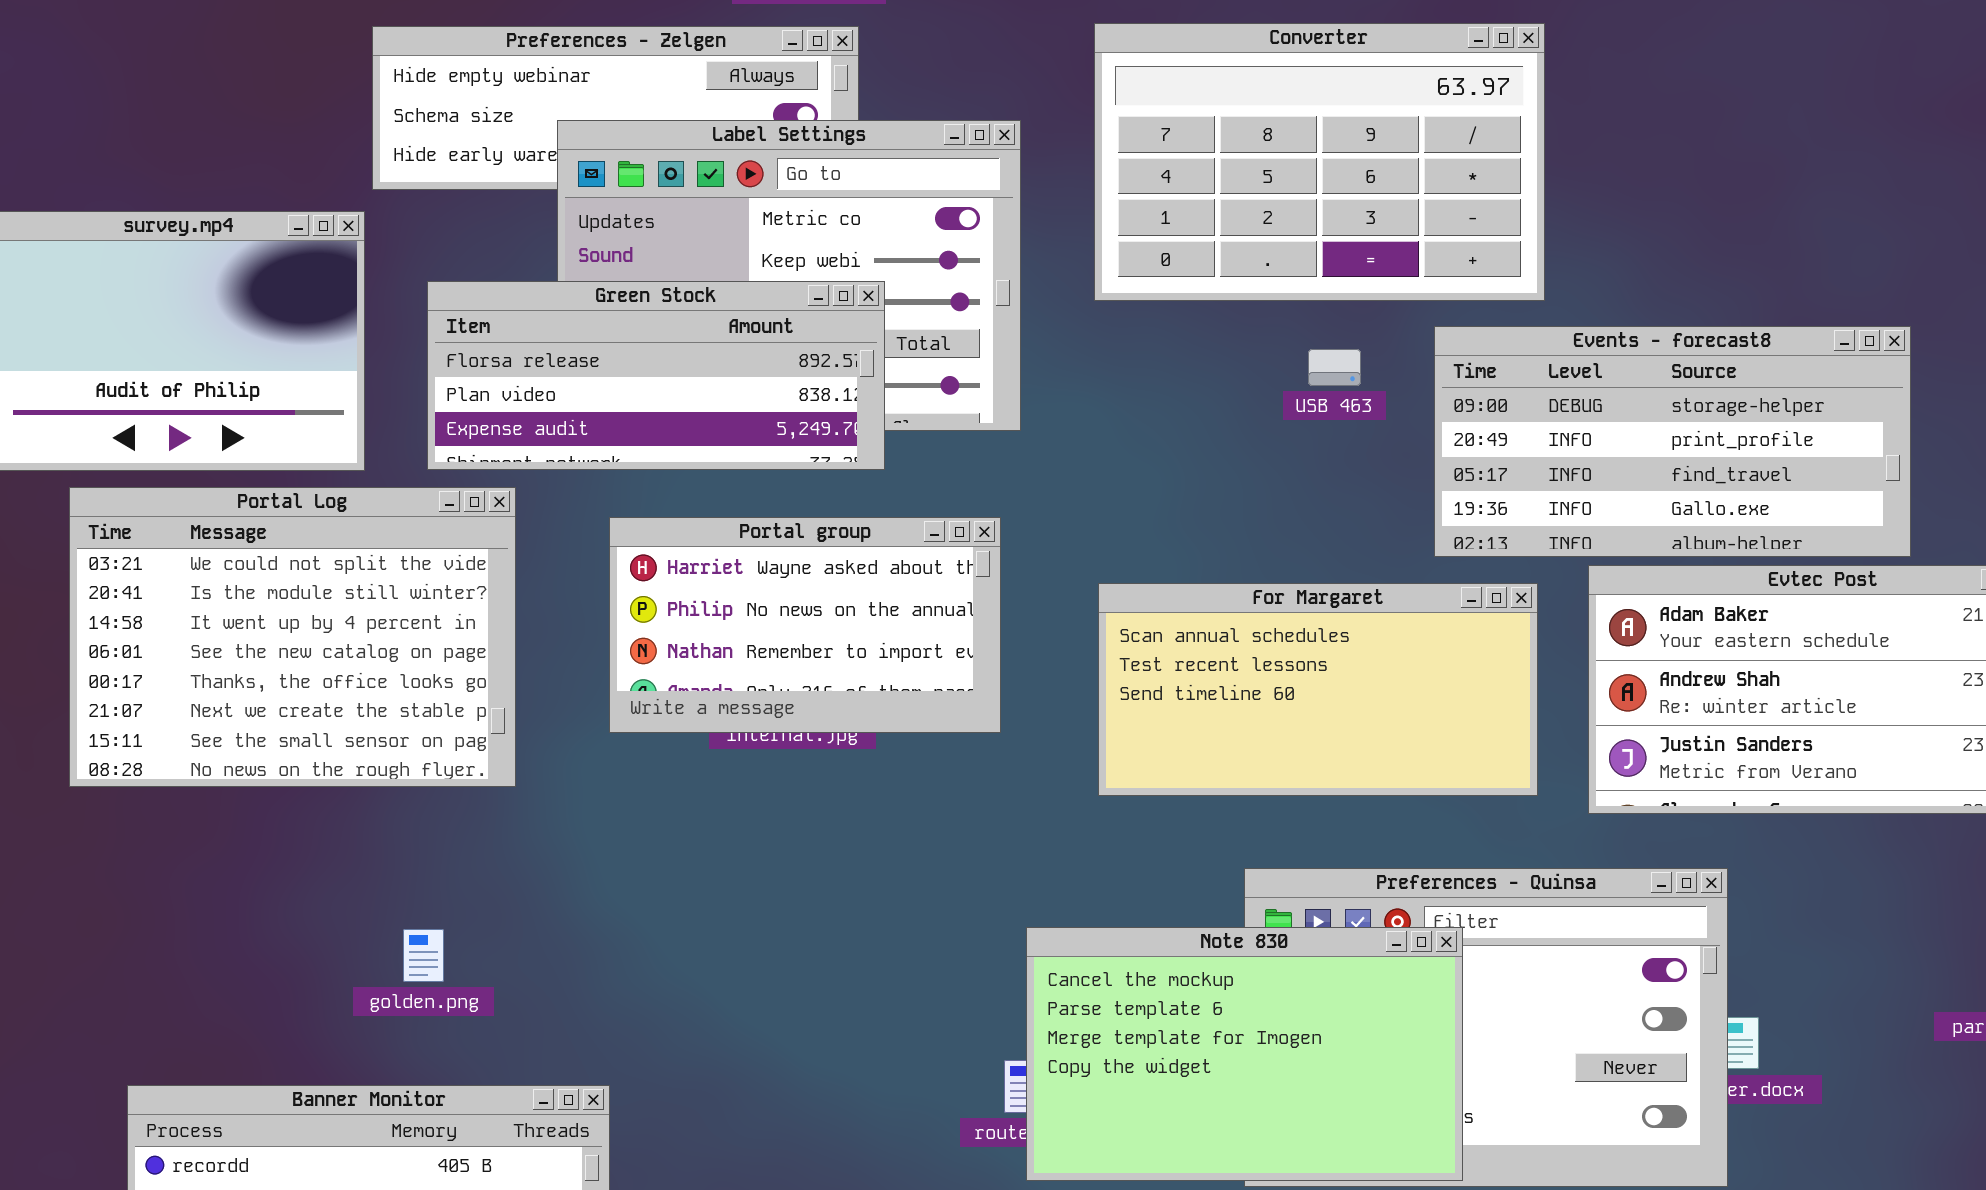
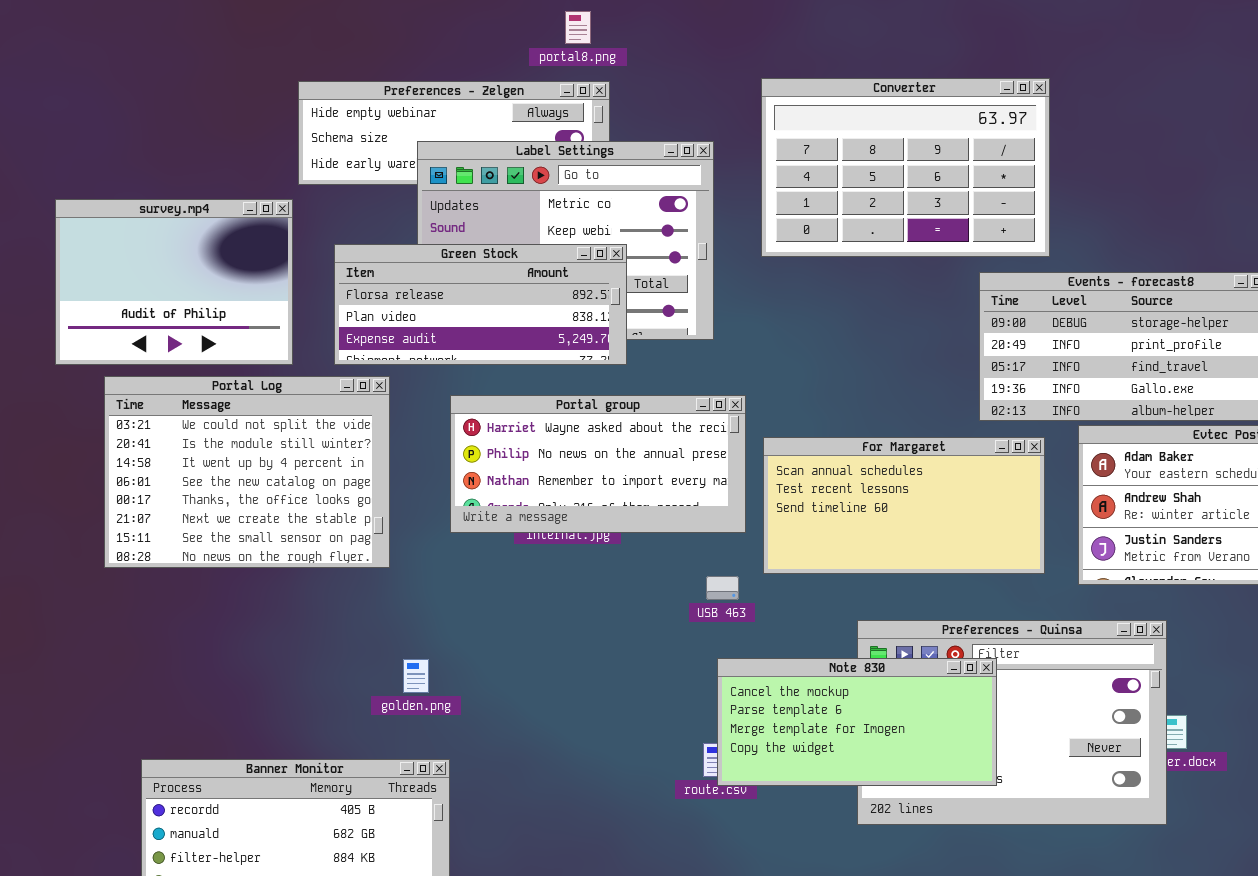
USB 463: [1308,349,1361,386] -> [706,576,739,600], moved
Portal group: [609,517,1001,733] -> [450,395,746,533], resized
Note 830: [1026,927,1463,1181] -> [717,658,997,786], resized
golden.png: [403,929,444,982] -> [403,659,429,693], moved

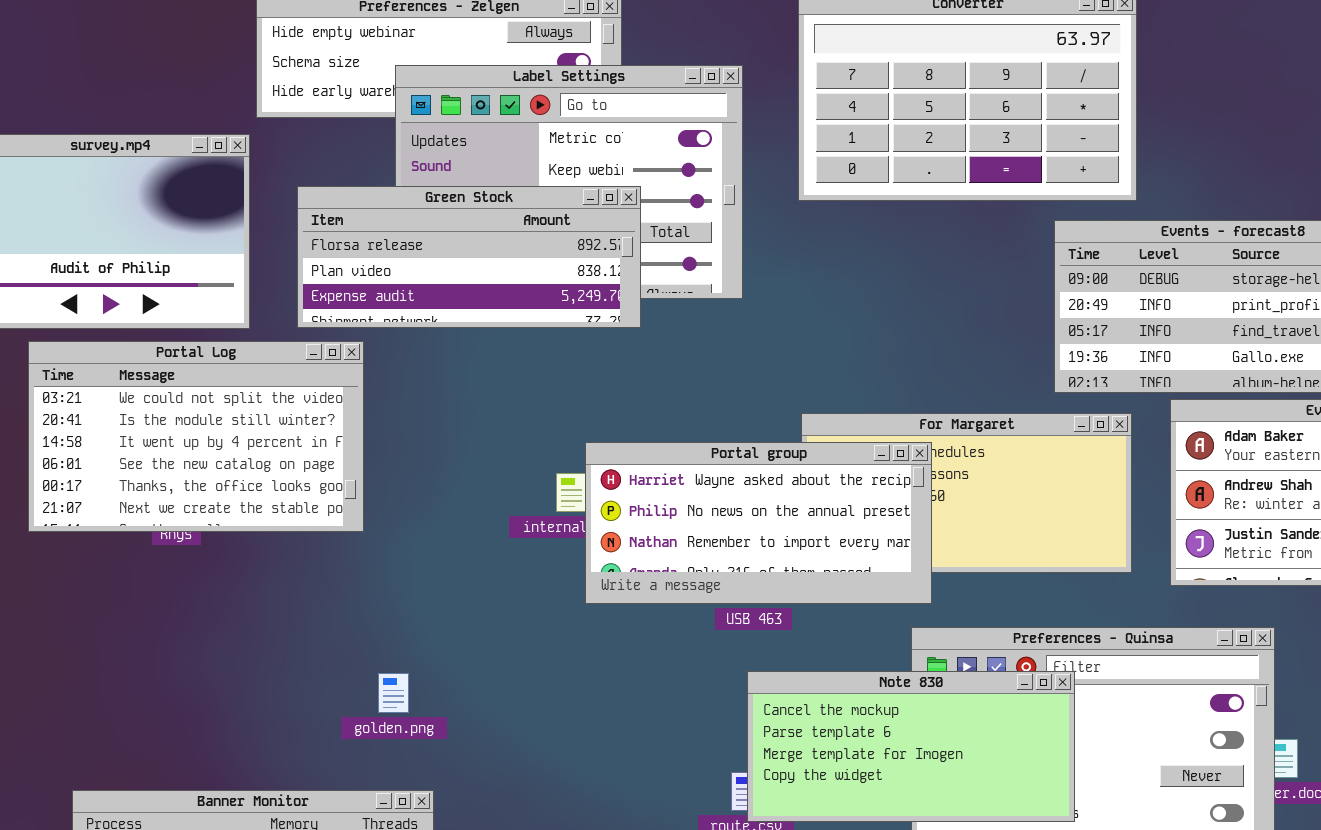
Portal Log: [104,376,390,568] -> [28,341,364,532], resized
Portal group: [450,395,746,533] -> [585,442,932,604], moved

